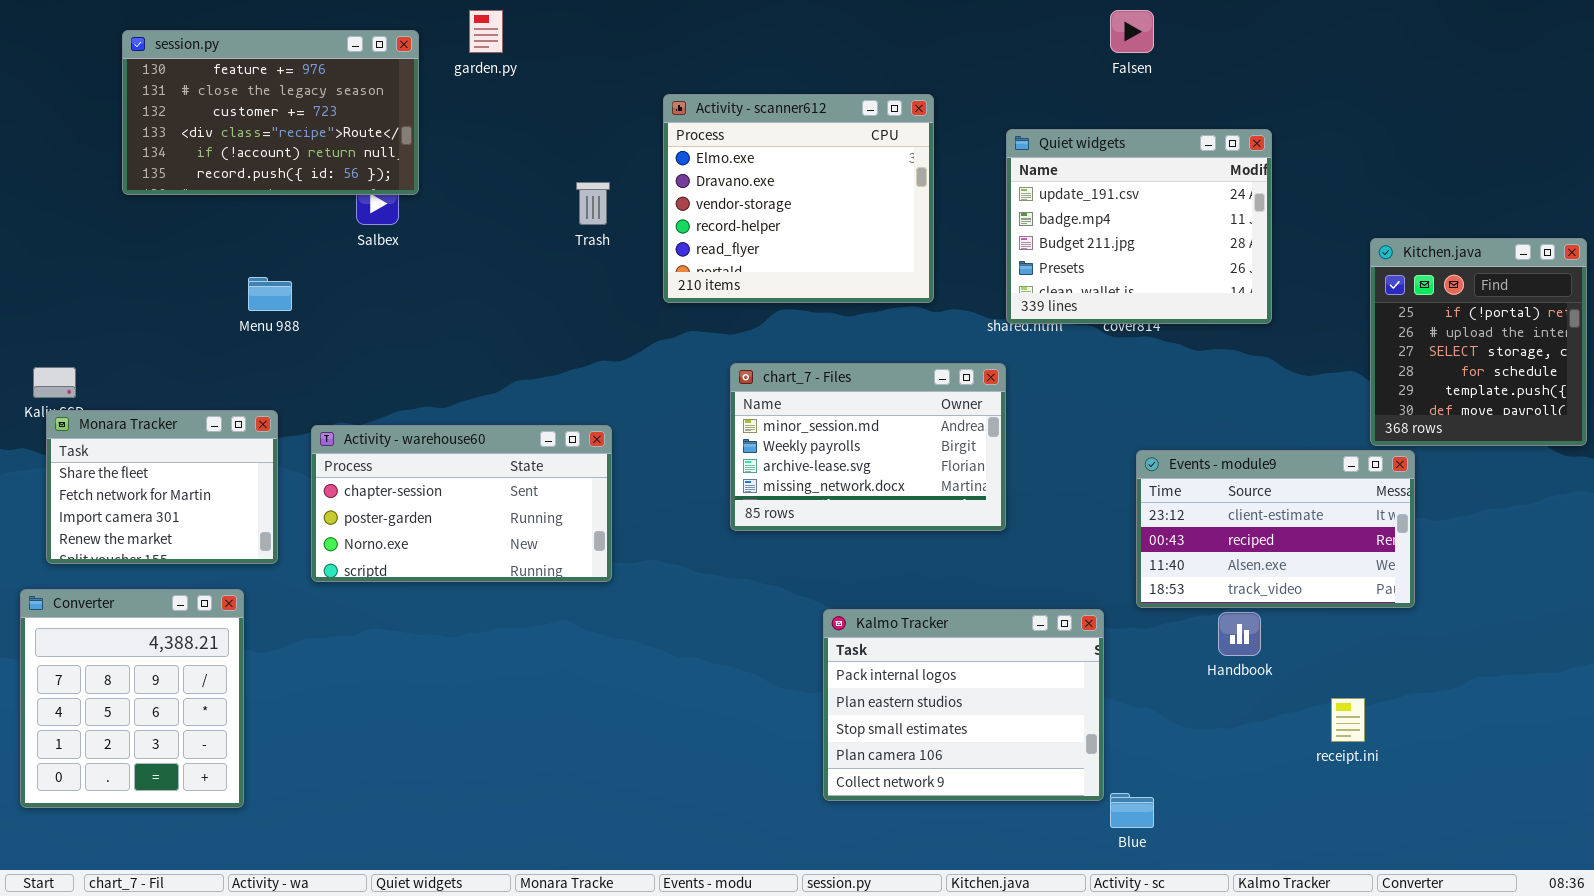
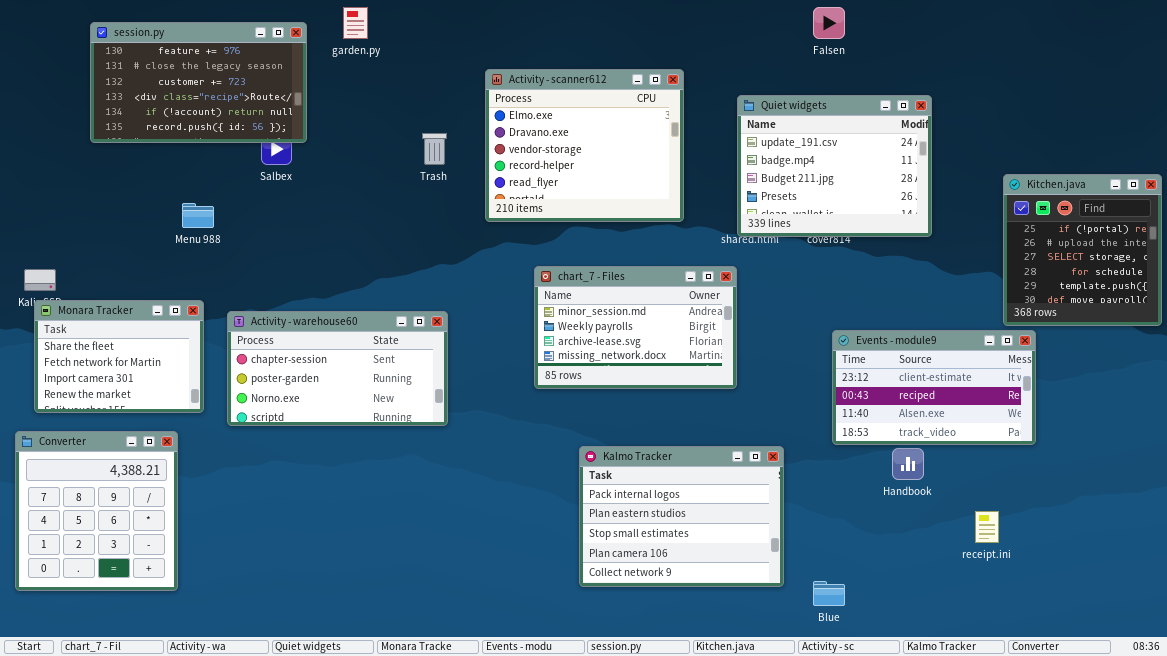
Kalmo Tracker: [823,609,1104,801] -> [579,446,784,587], moved

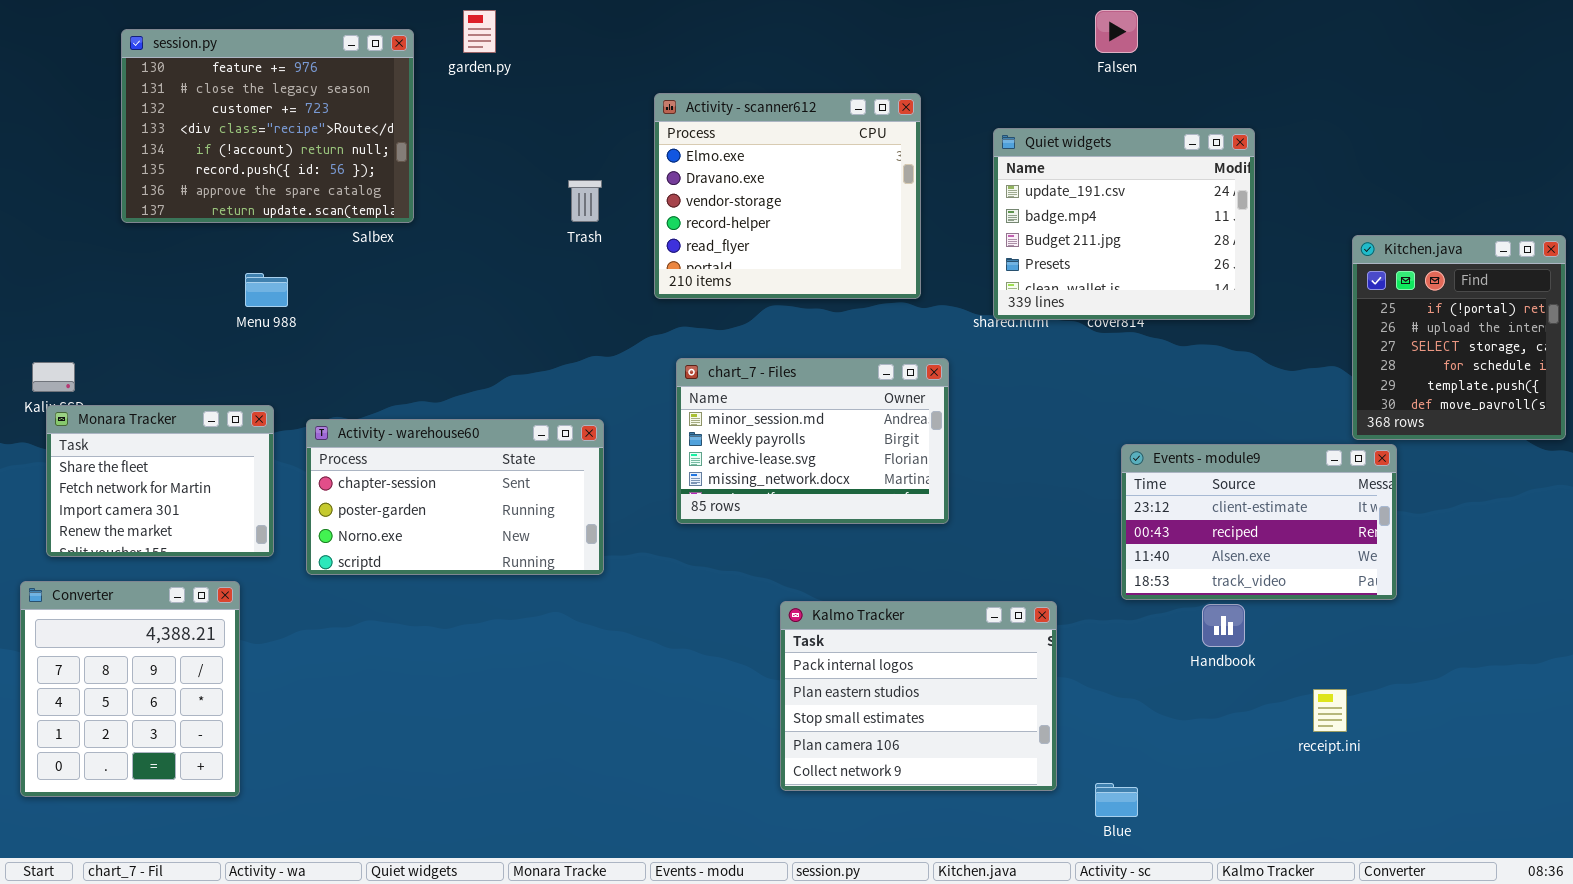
session.py: [90,22,307,143] -> [121,29,414,223], resized
chart_7 - Files: [534,266,737,389] -> [676,358,949,524], moved

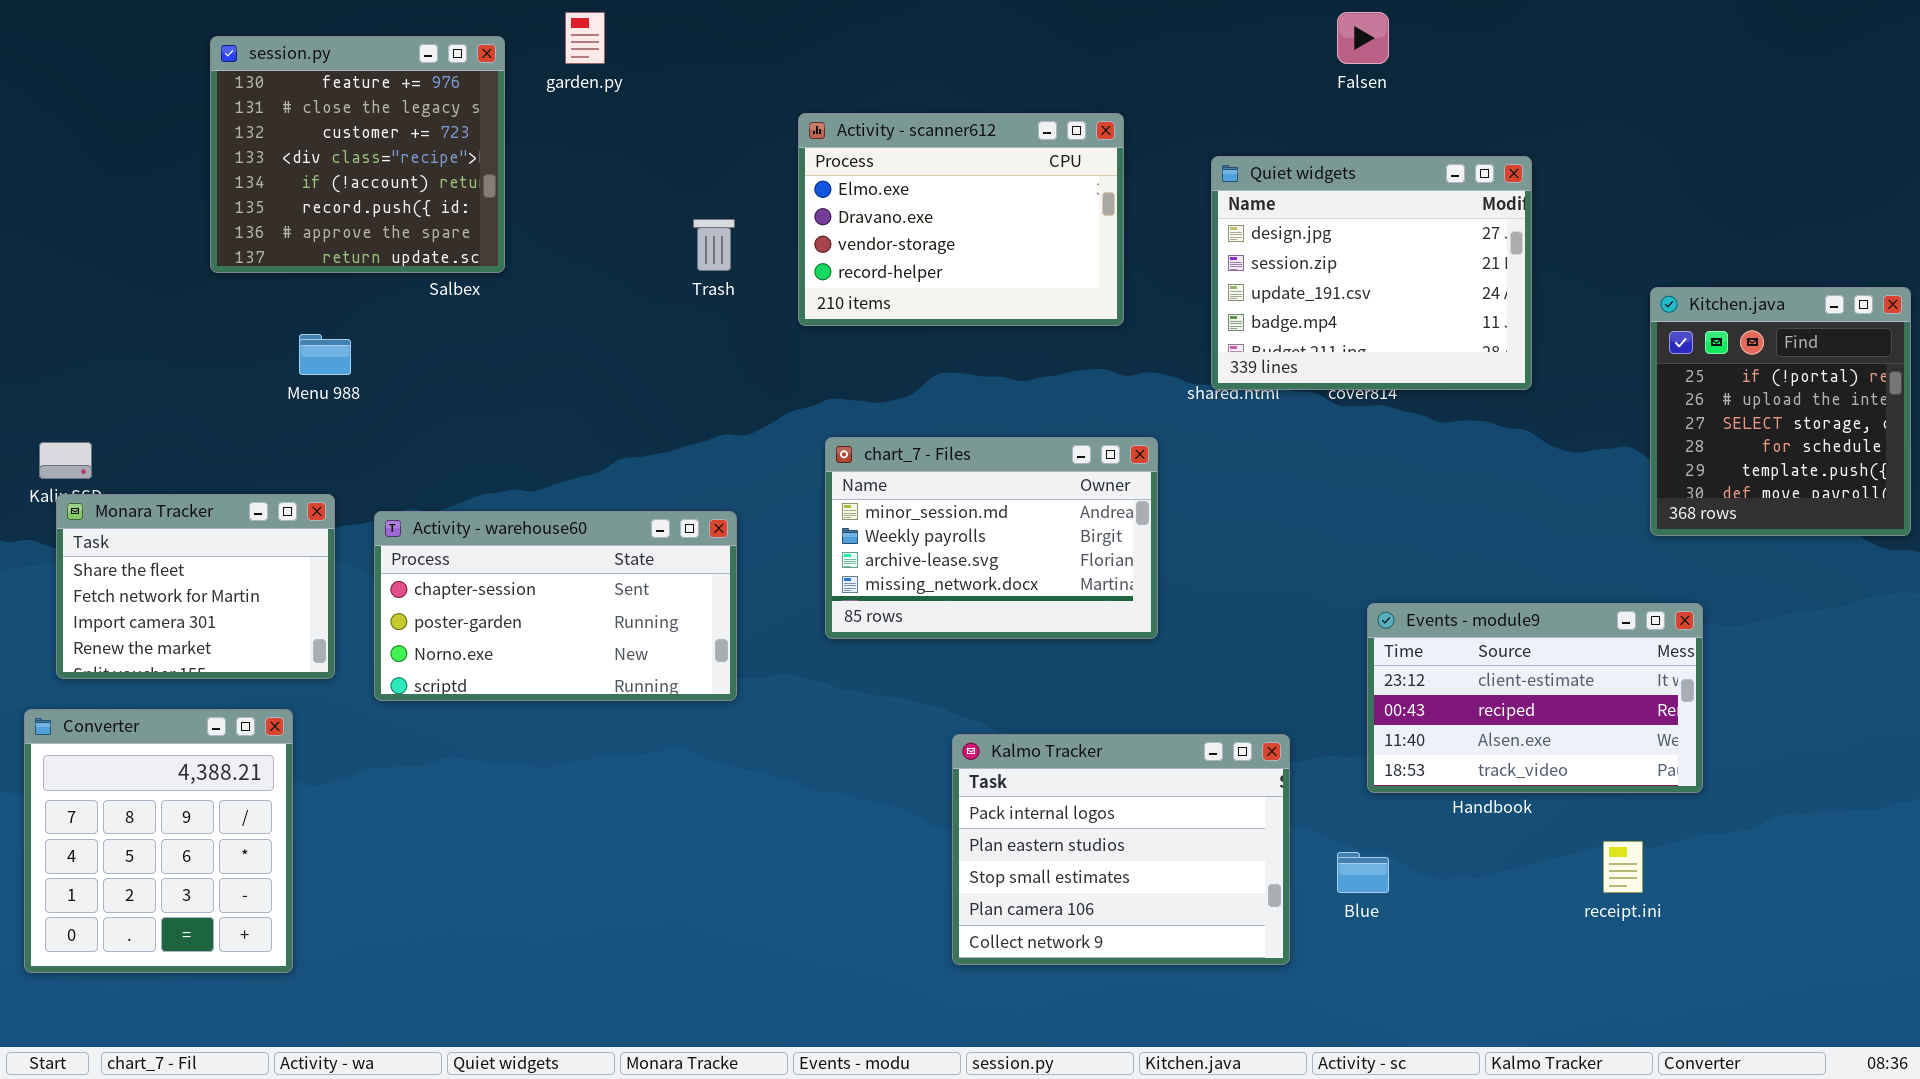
session.py: [121,29,414,223] -> [210,36,505,273], resized
Activity - scanner612: [654,93,921,299] -> [798,113,1124,326], resized
Quiet widgets: [993,128,1255,320] -> [1211,156,1532,390], scrolled up 2 rows
Events - module9: [1121,444,1397,600] -> [1367,603,1703,793], moved
Blue: [1095,783,1138,817] -> [1337,852,1389,893], moved

